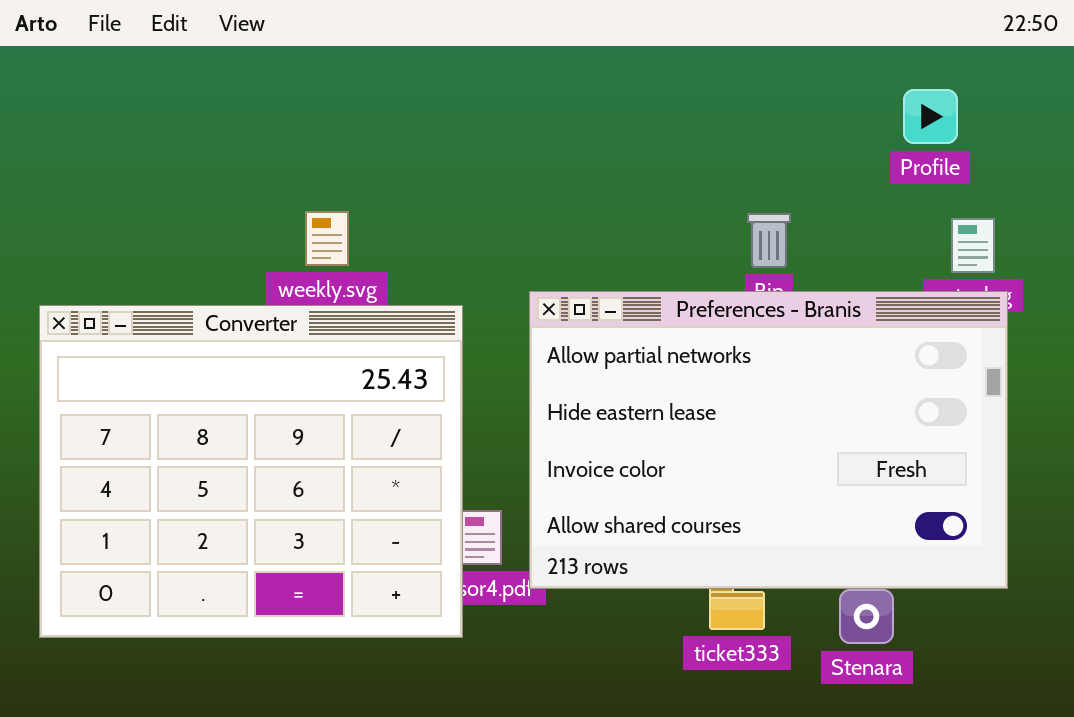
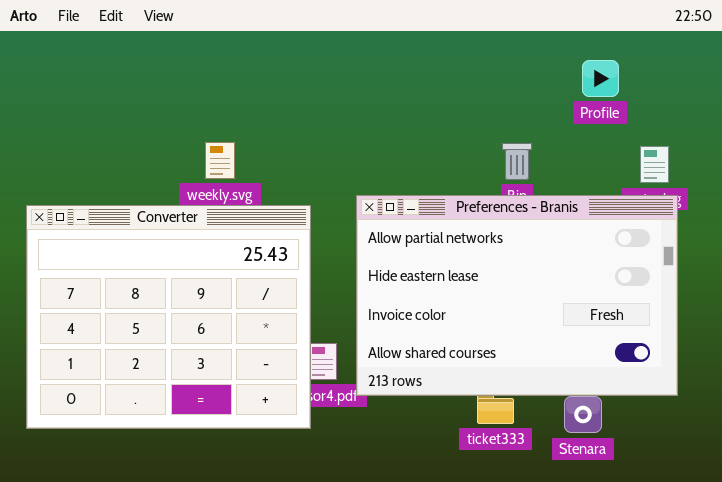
Profile: [903,89,958,144] -> [582,60,619,97], moved

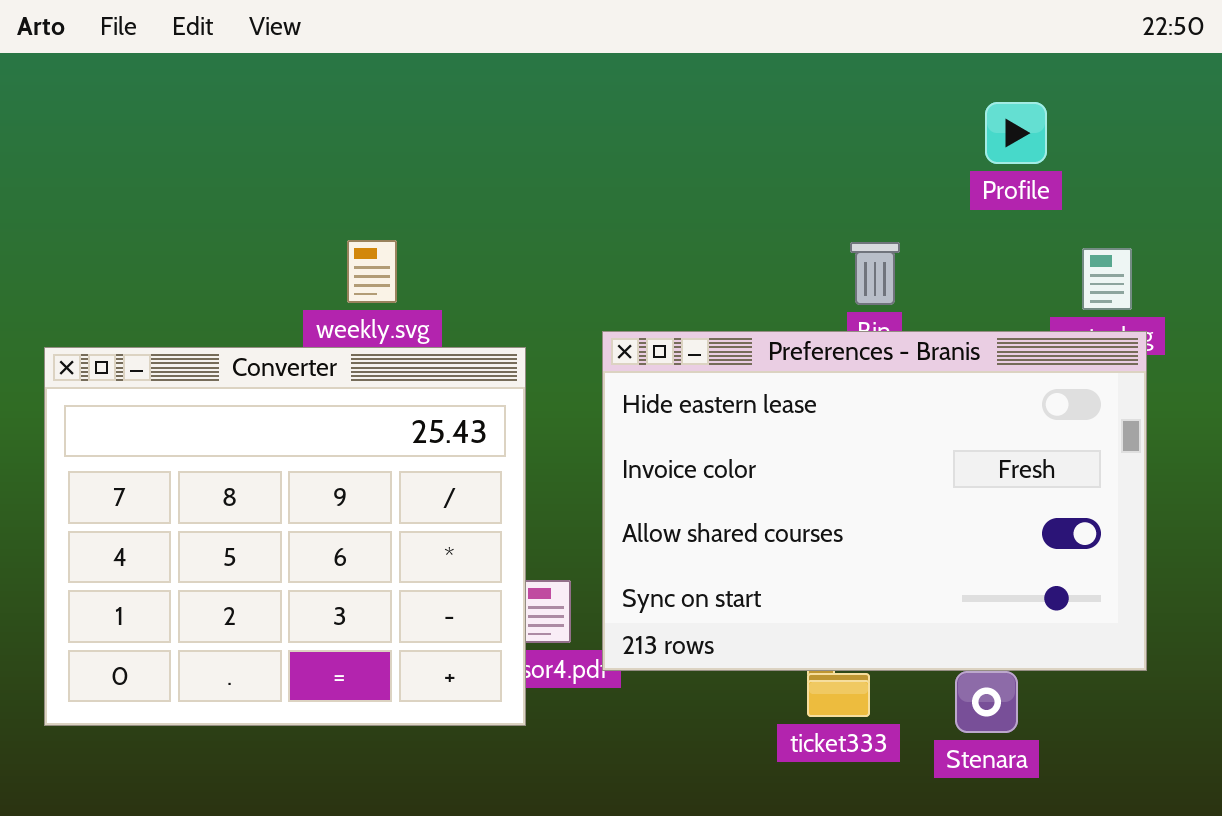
Preferences - Branis: [356,195,678,396] -> [602,331,1147,671], scrolled down 1 row

